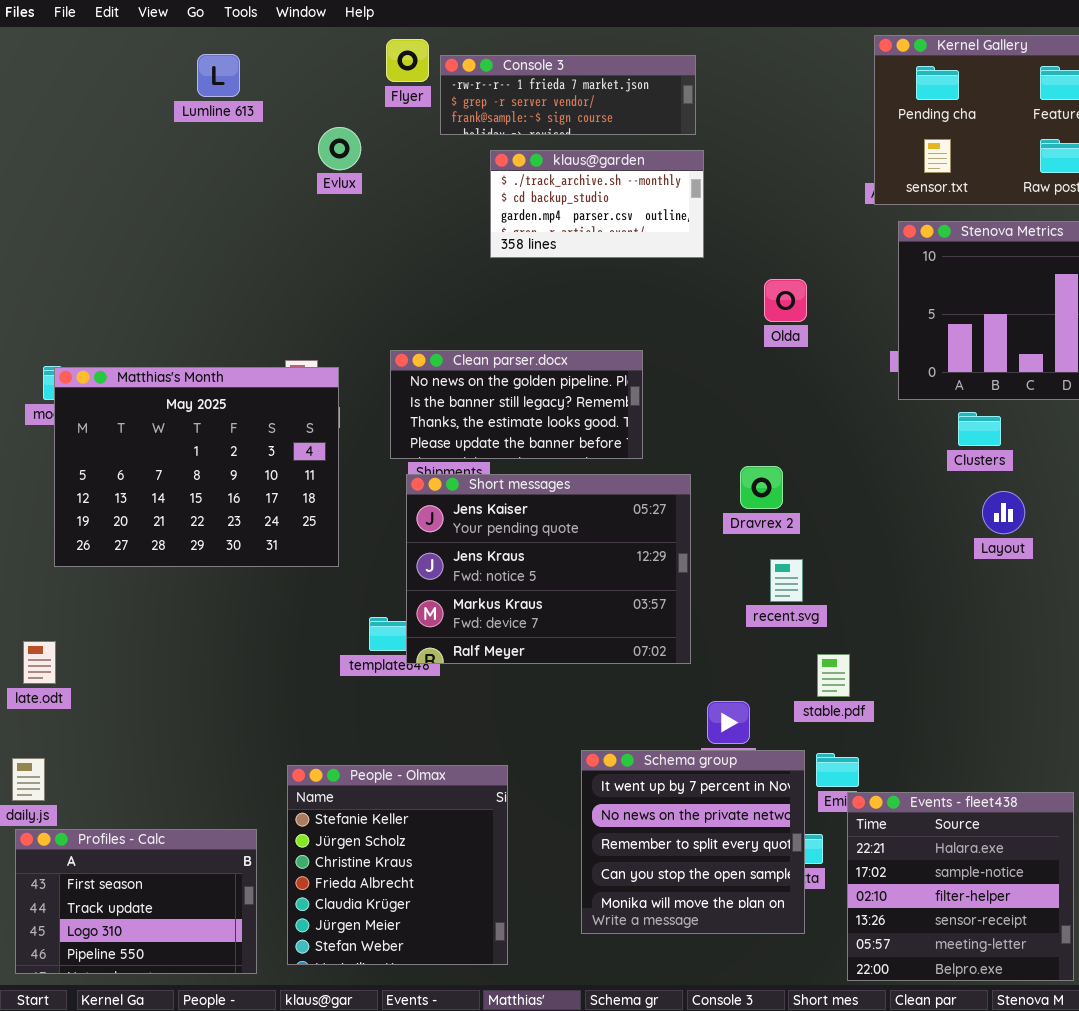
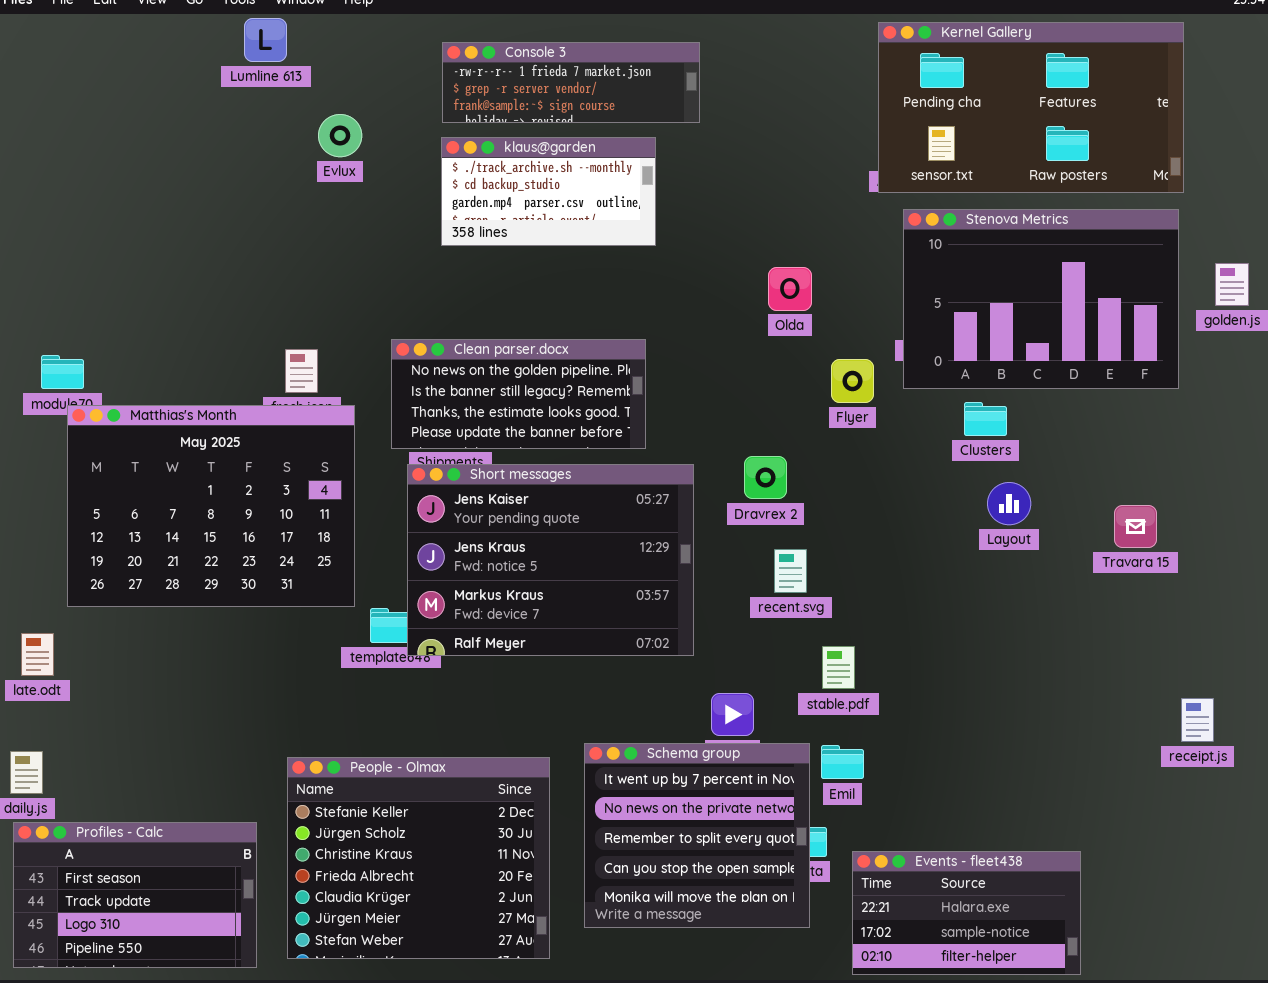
Flyer: [386,39,429,82] -> [831,359,874,403], moved
Lumline 613: [197,54,240,97] -> [244,18,287,62], moved
klaus@garden: [490,150,704,258] -> [441,137,656,246], moved
Matthias's Month: [54,367,339,567] -> [67,405,355,607], moved
People - Olmax: [287,765,508,965] -> [287,757,550,959], resized
Events - fleet438: [847,792,1074,981] -> [852,851,1081,975], resized

